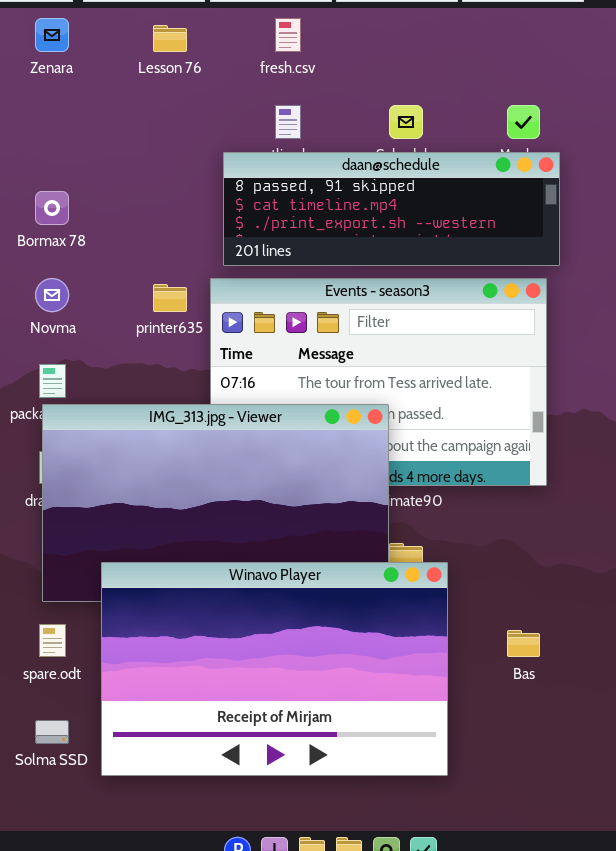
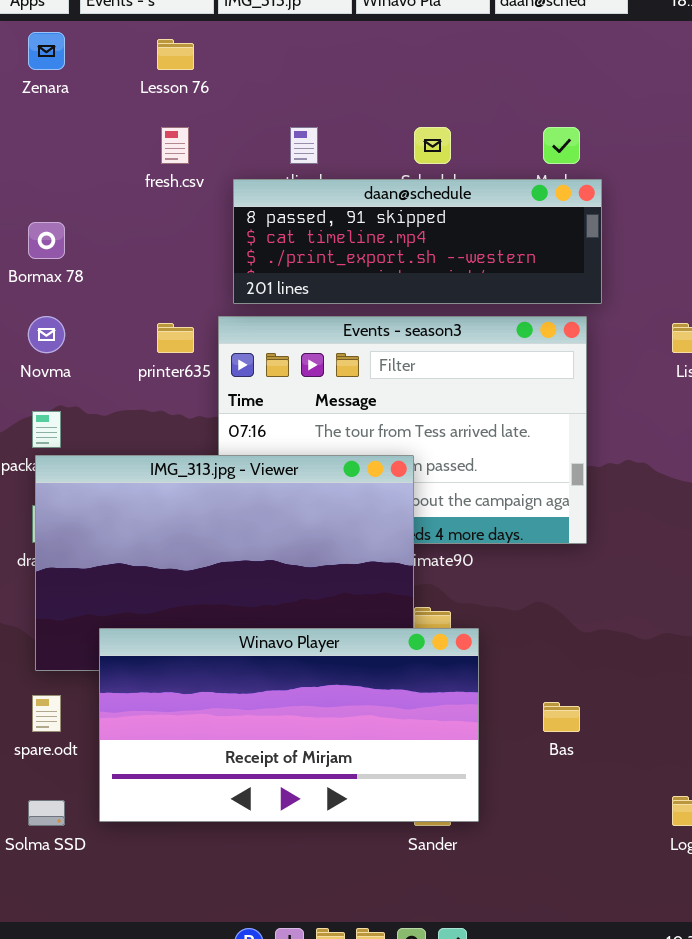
fresh.csv: [275,18,301,52] -> [161,127,189,164], moved
Winavo Player: [101,562,448,776] -> [99,628,479,822], resized

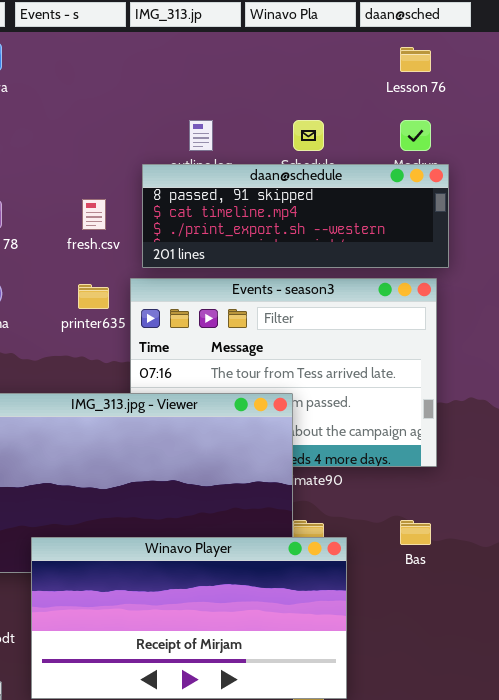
Lesson 76: [157,39,194,70] -> [400,47,431,72], moved
fresh.csv: [161,127,189,164] -> [82,199,106,230], moved
Bas: [543,702,580,732] -> [400,520,431,545], moved

